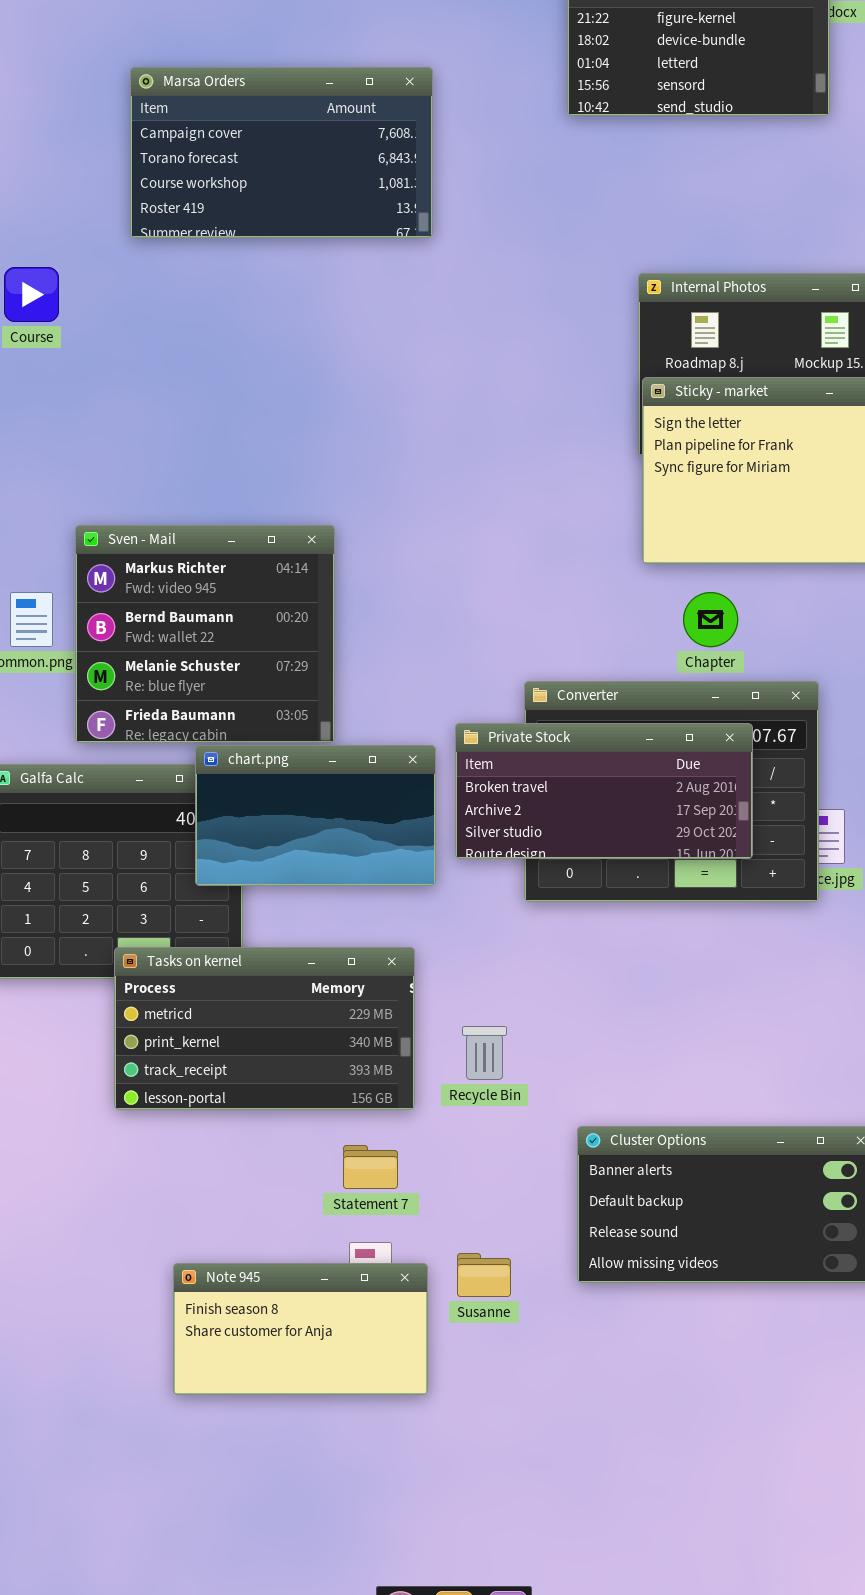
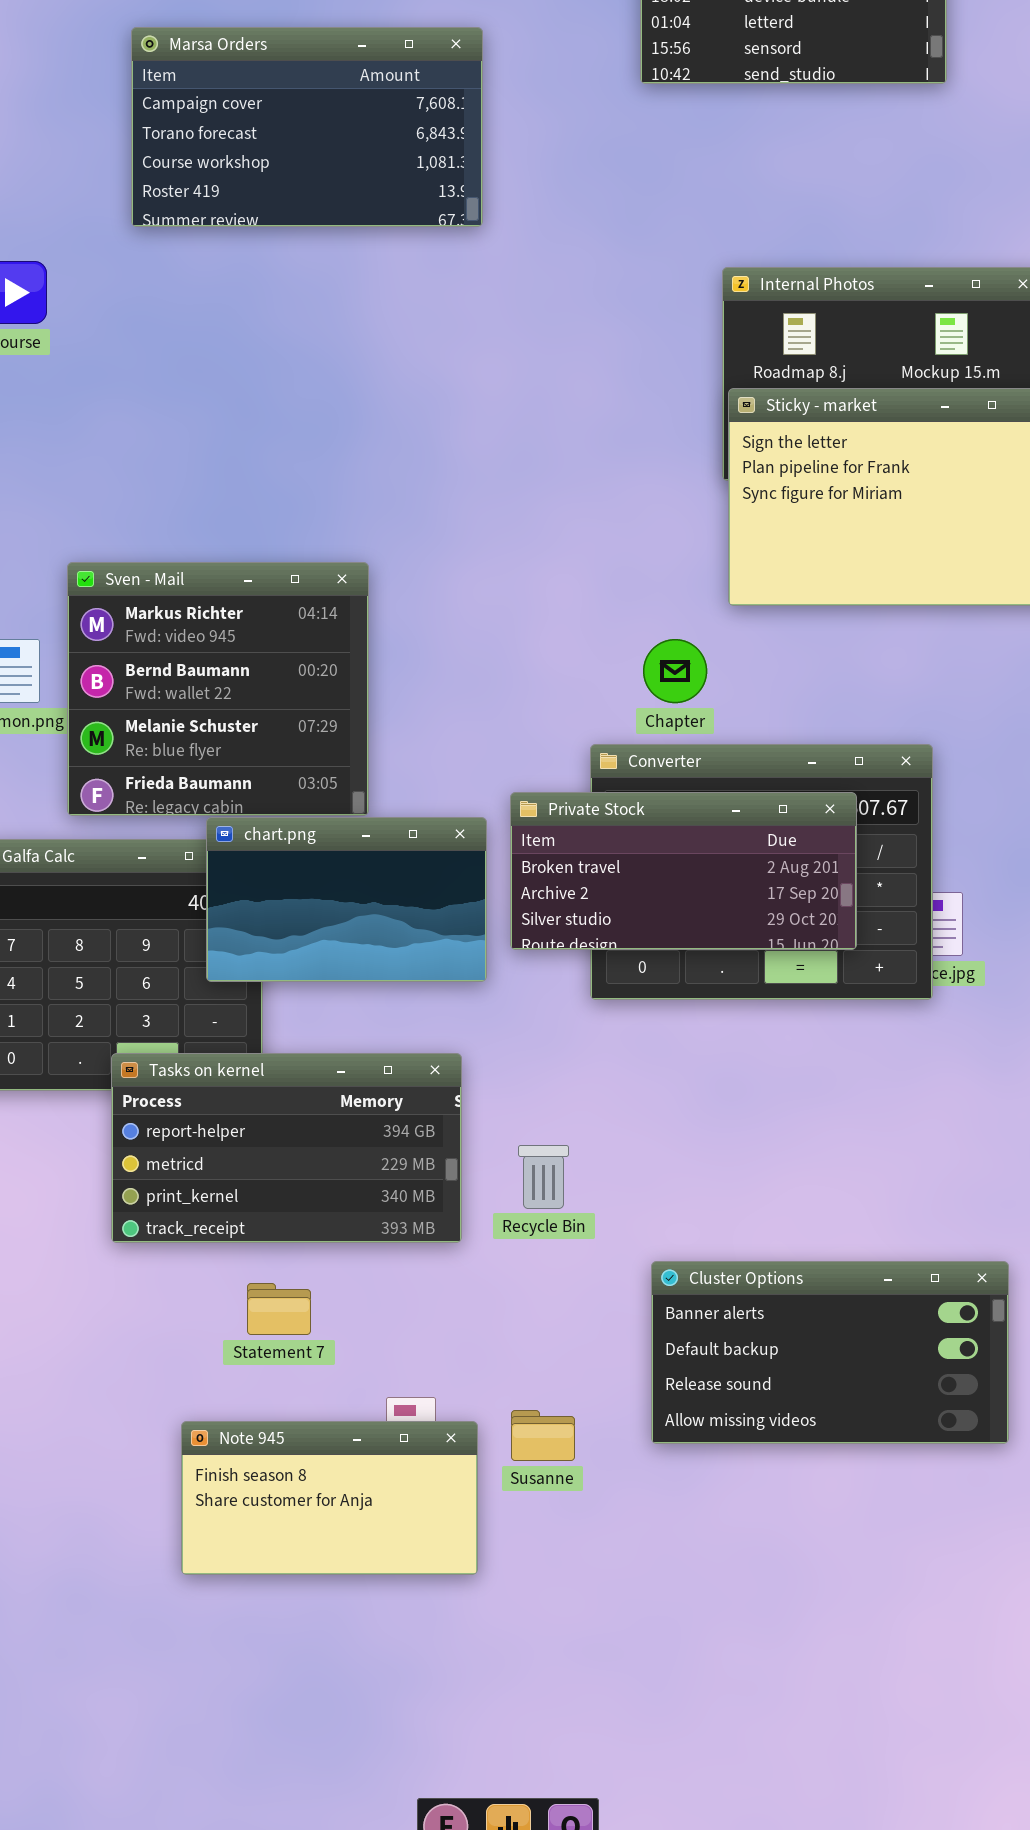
Chapter: [683,592,738,647] -> [643,639,707,703], moved
Tasks on kernel: [114,947,415,1110] -> [111,1053,462,1243], scrolled up 1 row
Statement 7: [343,1145,398,1189] -> [247,1283,311,1335], moved

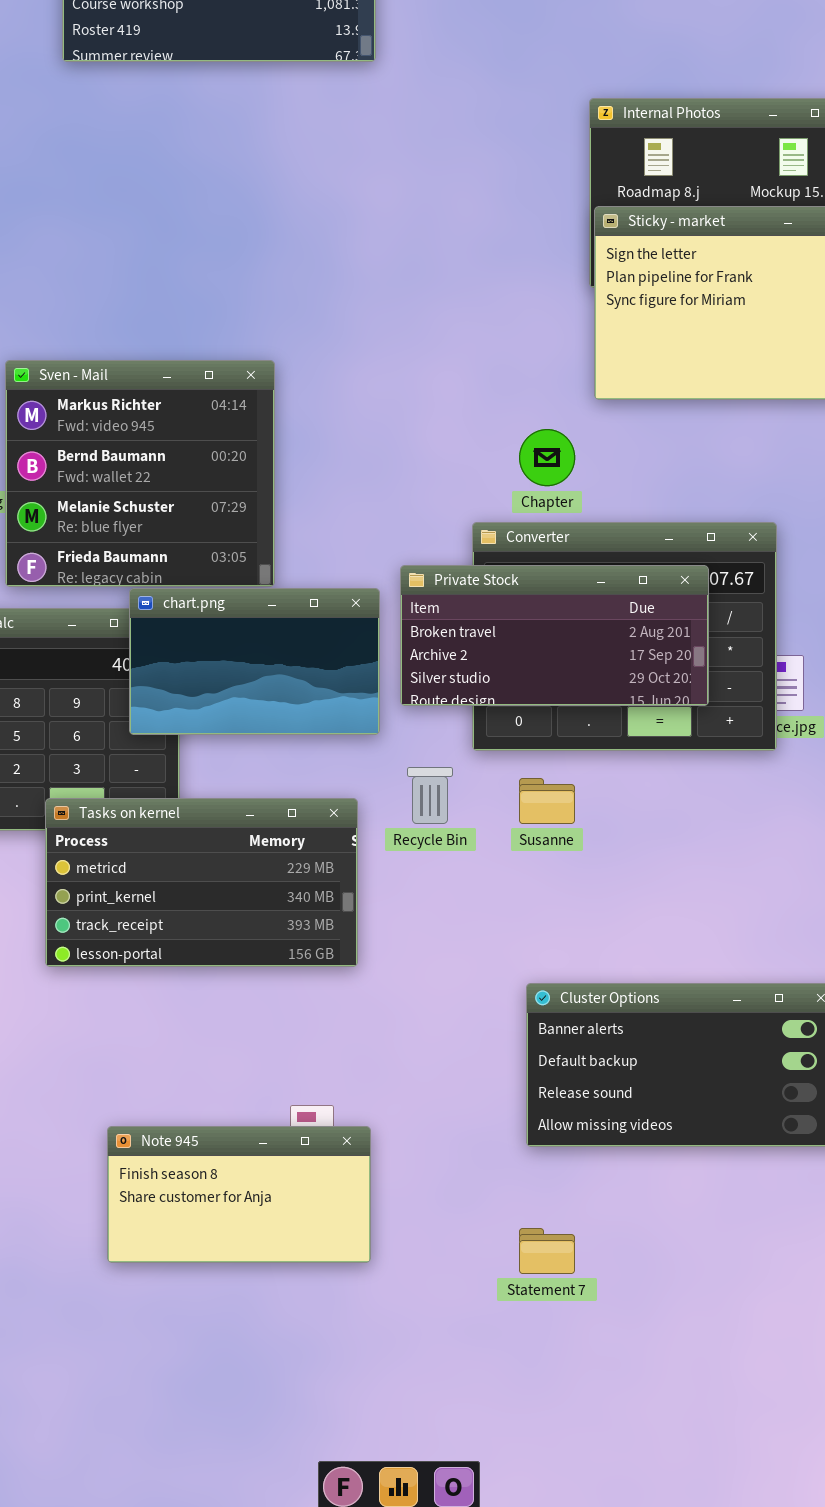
Tasks on kernel: [111,1053,462,1243] -> [45,798,358,967], scrolled down 1 row
Recycle Bin: [518,1145,569,1209] -> [407,767,453,824], moved
Statement 7: [247,1283,311,1335] -> [519,1228,575,1274], moved
Susanne: [511,1410,575,1461] -> [519,778,575,824], moved

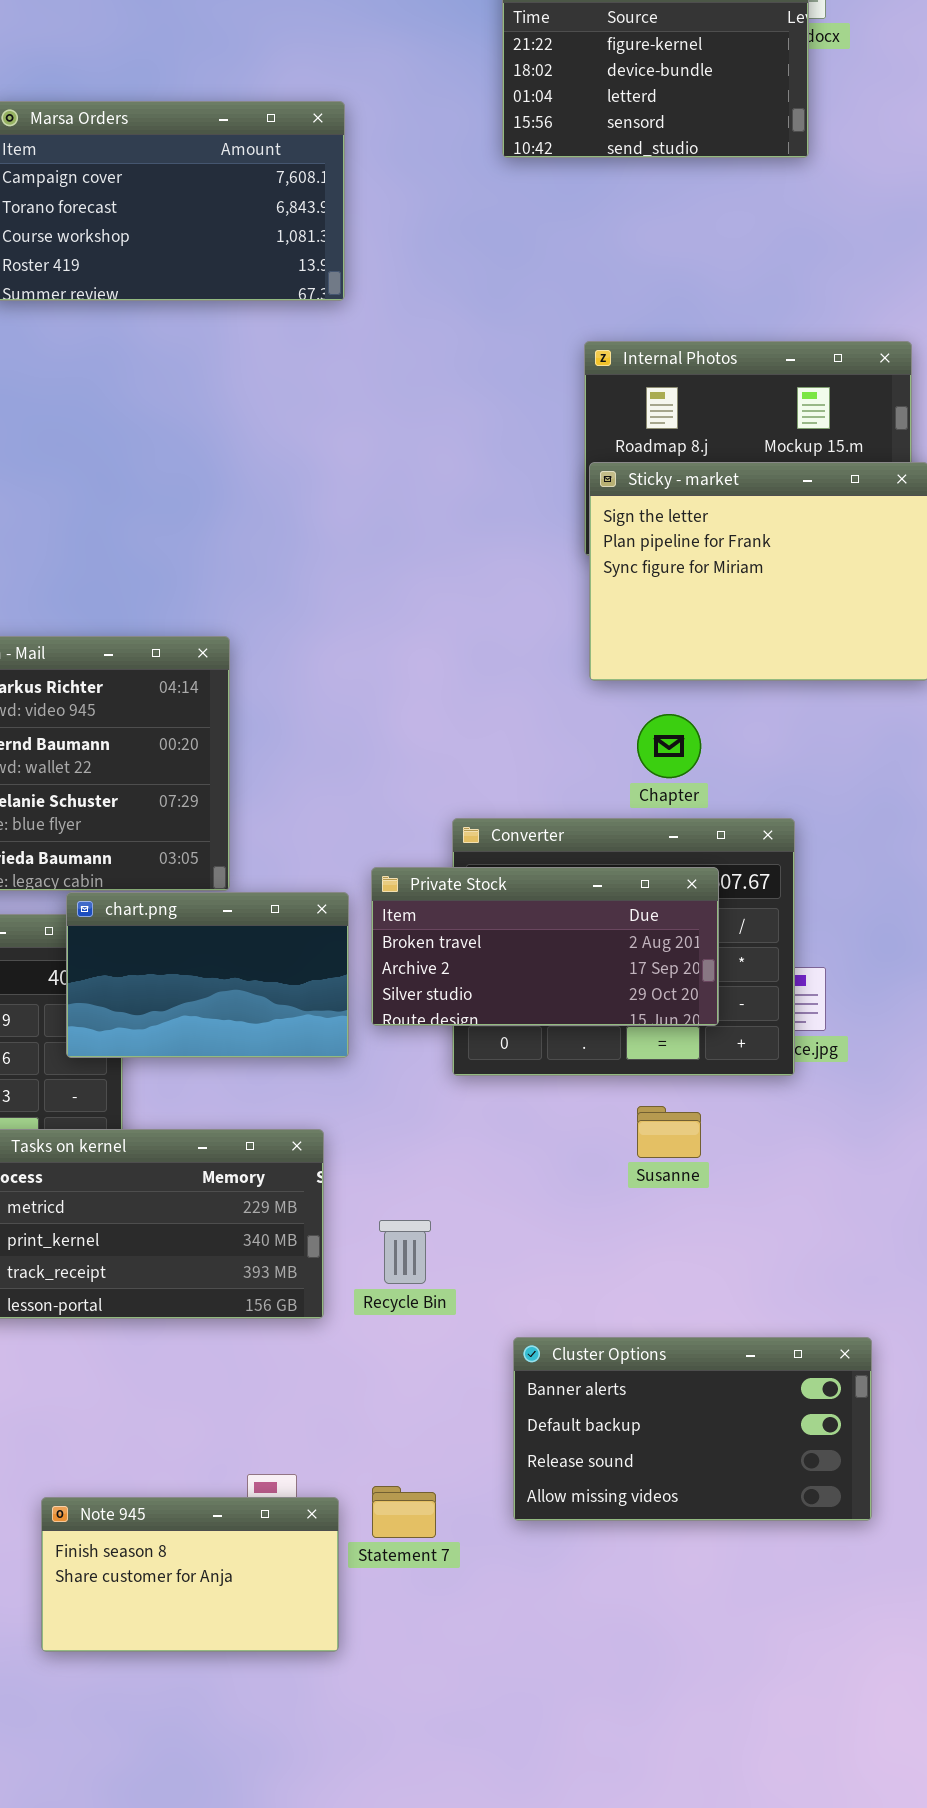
Chapter: [519,429,575,486] -> [637,714,701,778], moved
Recycle Bin: [407,767,453,824] -> [379,1220,431,1284], moved
Susanne: [519,778,575,824] -> [637,1106,701,1158], moved
Statement 7: [519,1228,575,1274] -> [372,1486,436,1538], moved

